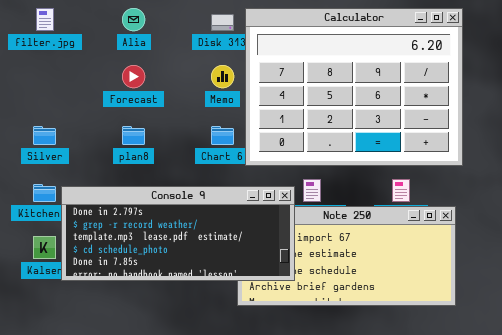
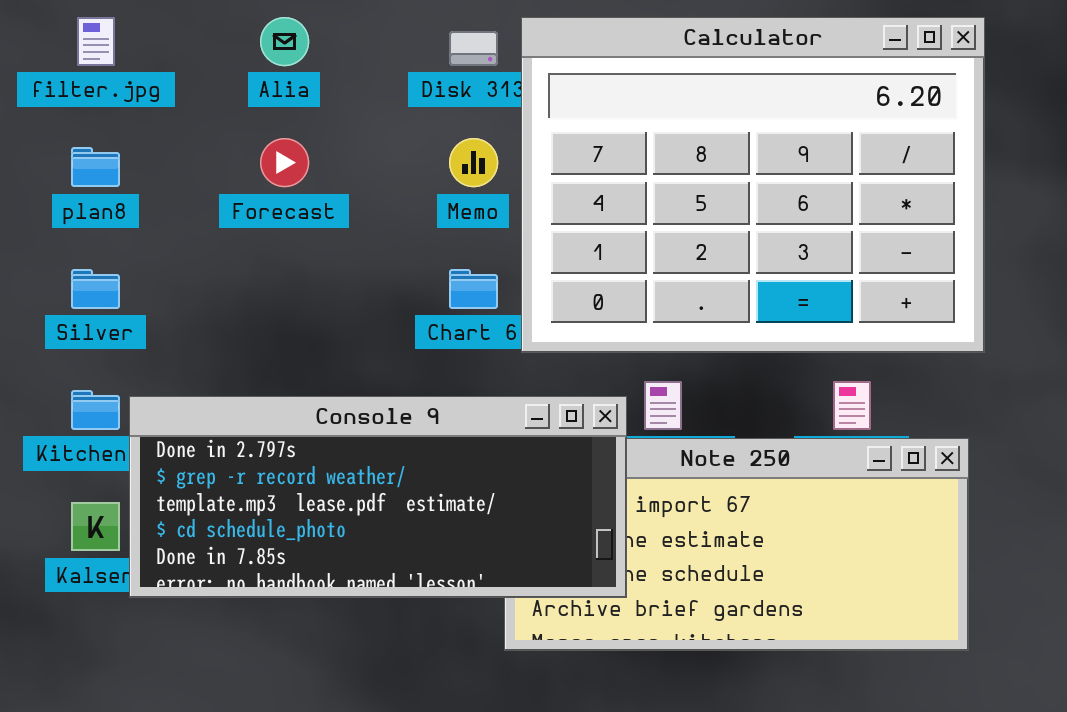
plan8: [122,126,145,145] -> [71,147,120,187], moved

